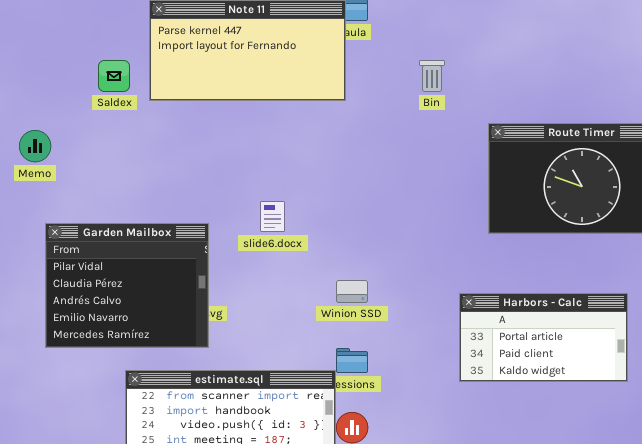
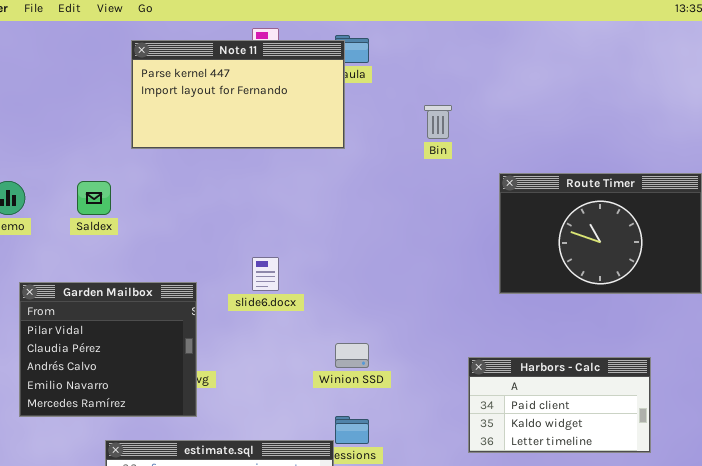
Saldex: [98,60,130,92] -> [77,181,111,215], moved
Harbors - Calc: [459,293,628,382] -> [468,357,651,453], scrolled down 1 row

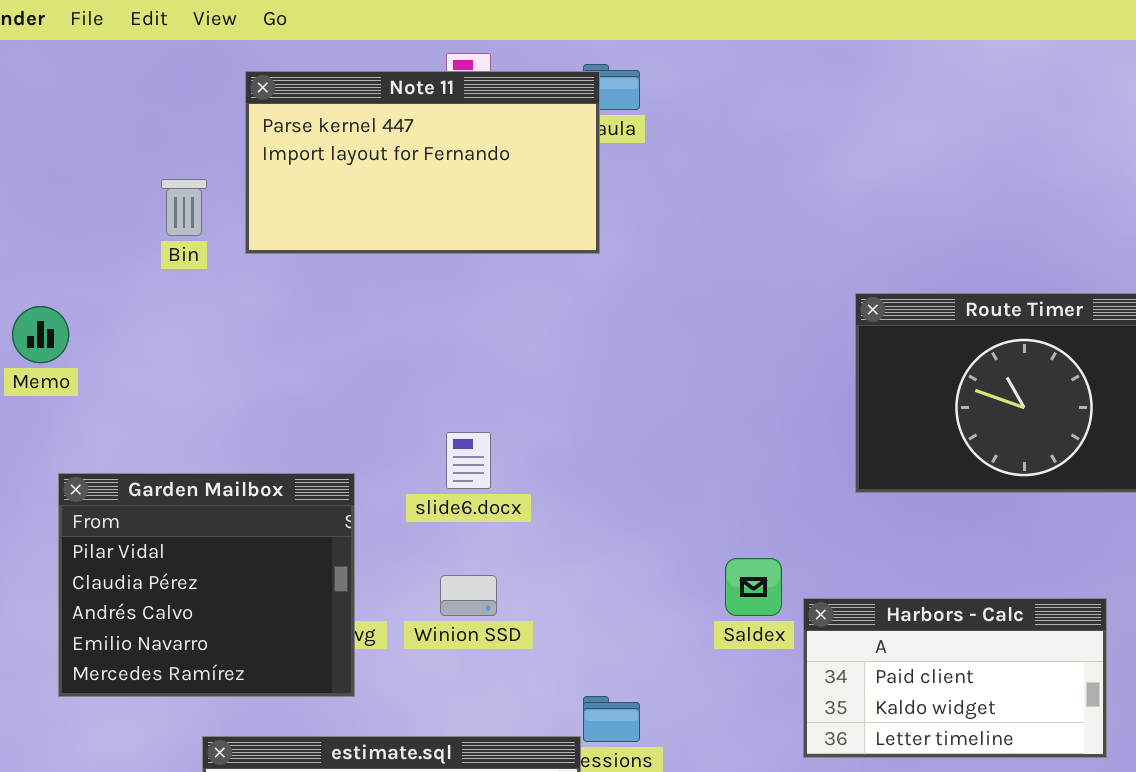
Bin: [424,105,452,139] -> [161,179,207,236], moved
Saldex: [77,181,111,215] -> [725,558,782,616], moved
Winion SSD: [335,343,369,368] -> [440,575,497,616], moved

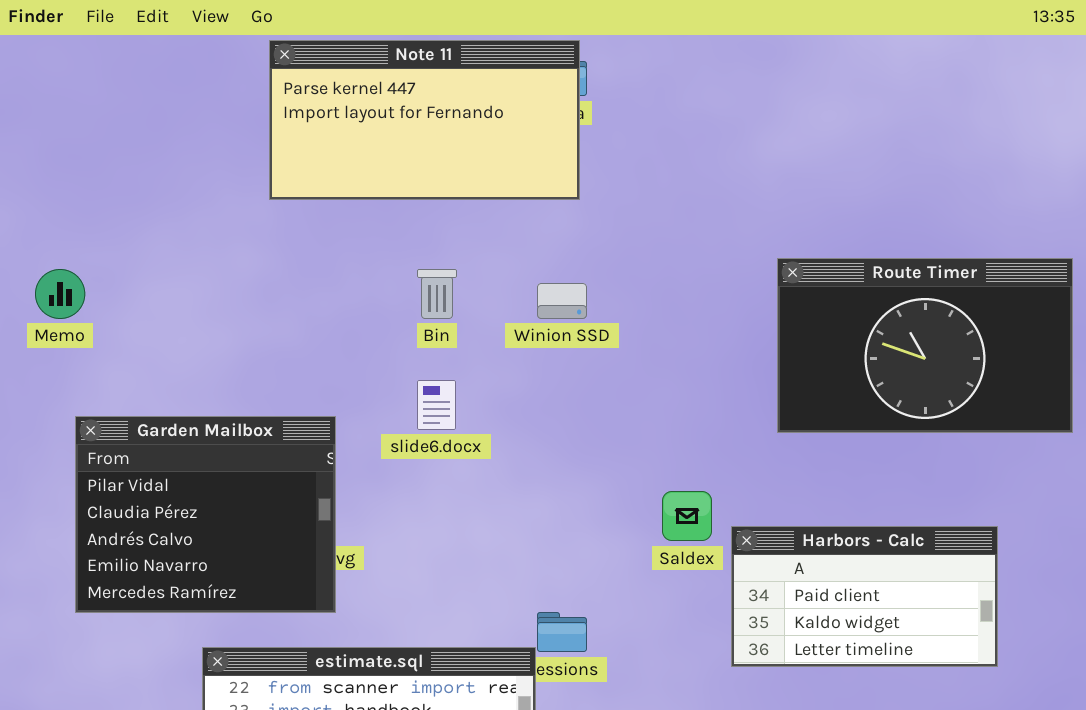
Note 11: [245,71,600,254] -> [269,40,580,200], moved
Bin: [161,179,207,236] -> [417,269,457,319], moved
Winion SSD: [440,575,497,616] -> [537,283,587,319], moved

